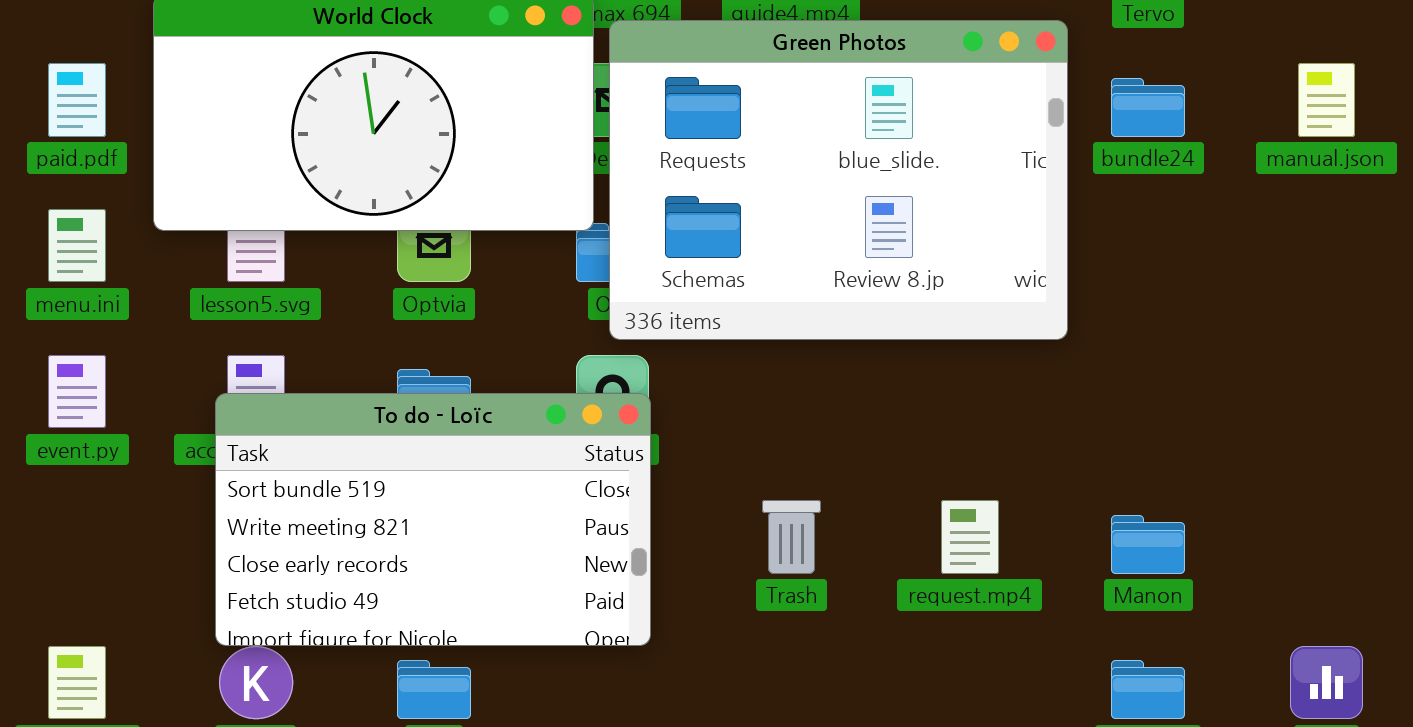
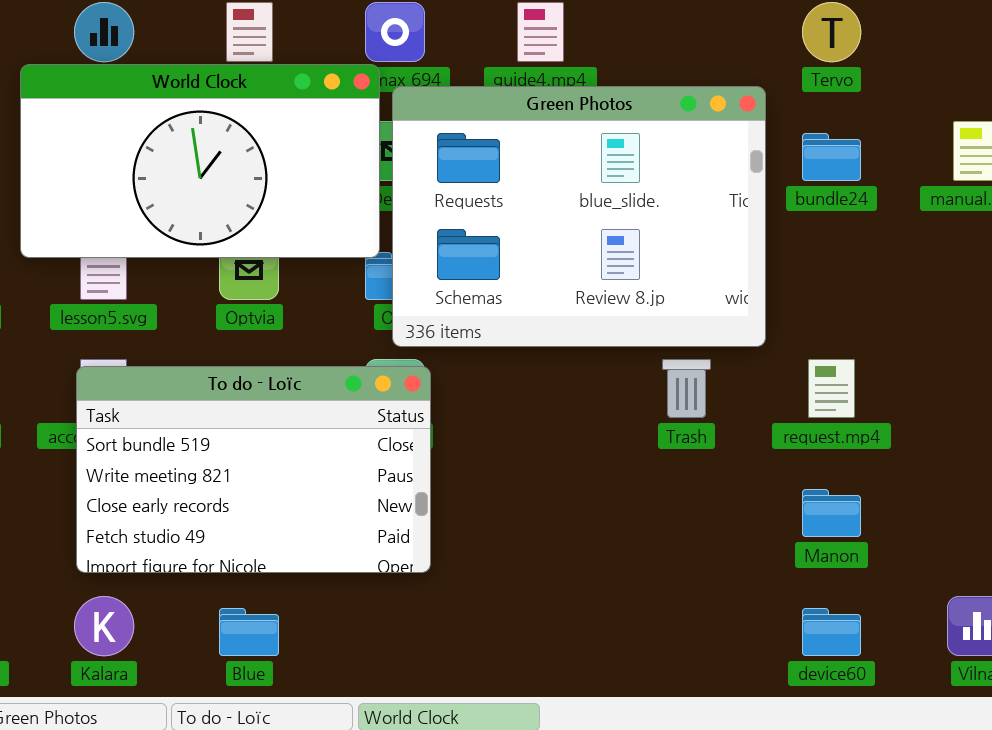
To do - Loïc: [215,393,651,646] -> [76,366,431,573], moved
Trash: [762,500,821,574] -> [662,359,711,418], moved
request.mp4: [941,500,999,574] -> [808,359,855,418], moved

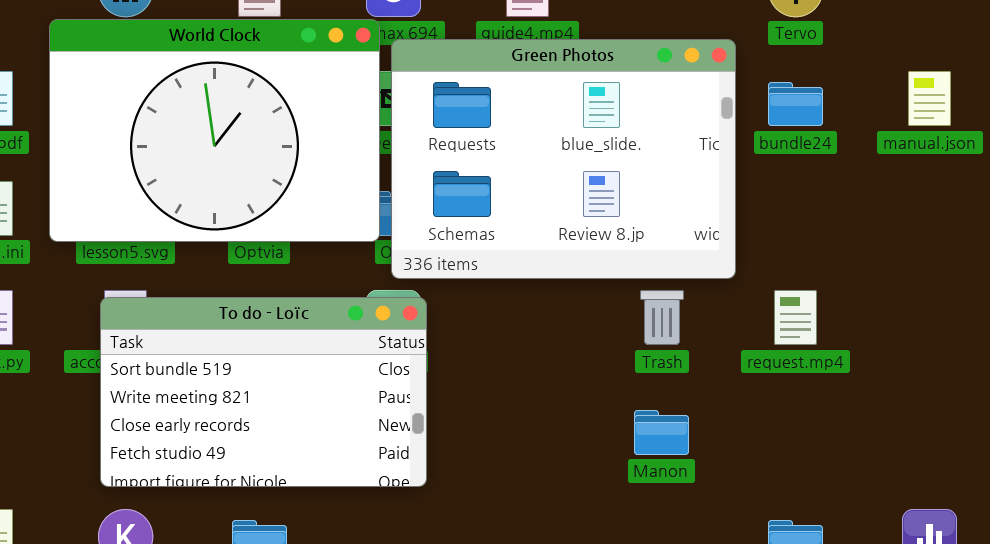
World Clock: [20,64,380,258] -> [49,19,380,242], resized
Manon: [802,489,861,537] -> [634,410,689,455], moved

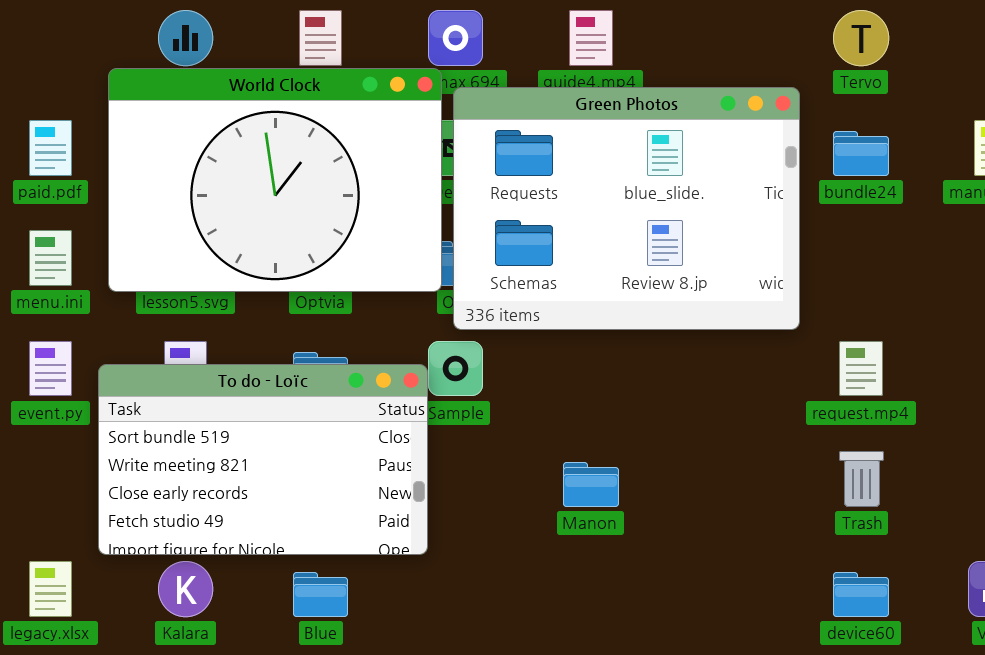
Trash: [640,290,684,345] -> [839,451,884,507], moved
To do - Loïc: [100,297,427,487] -> [98,364,428,555], moved
Manon: [634,410,689,455] -> [563,462,619,507], moved

